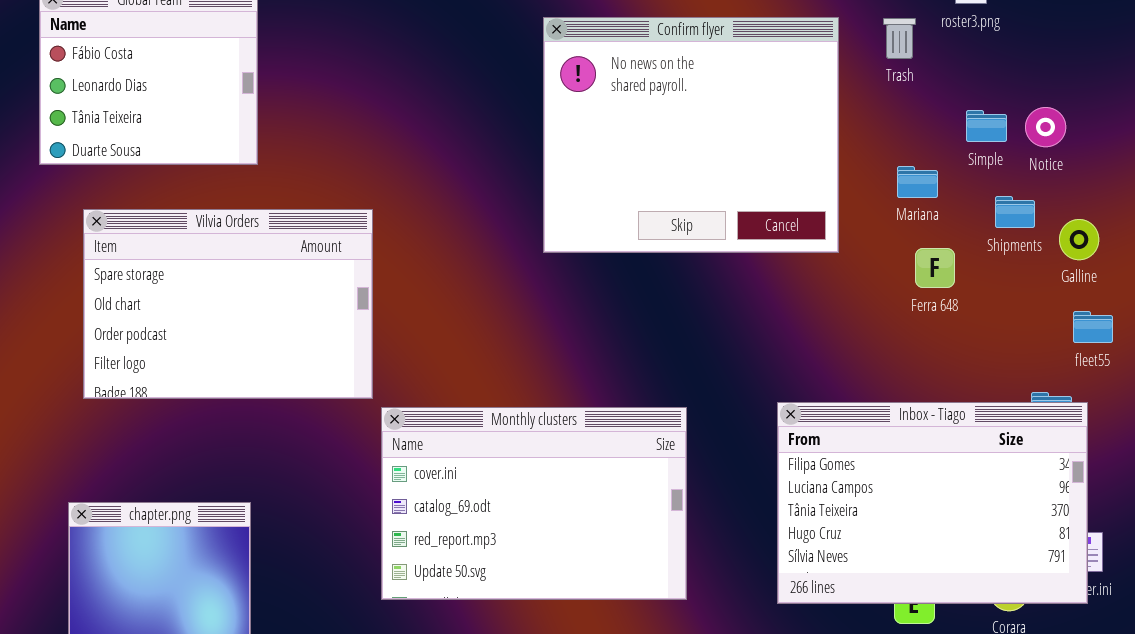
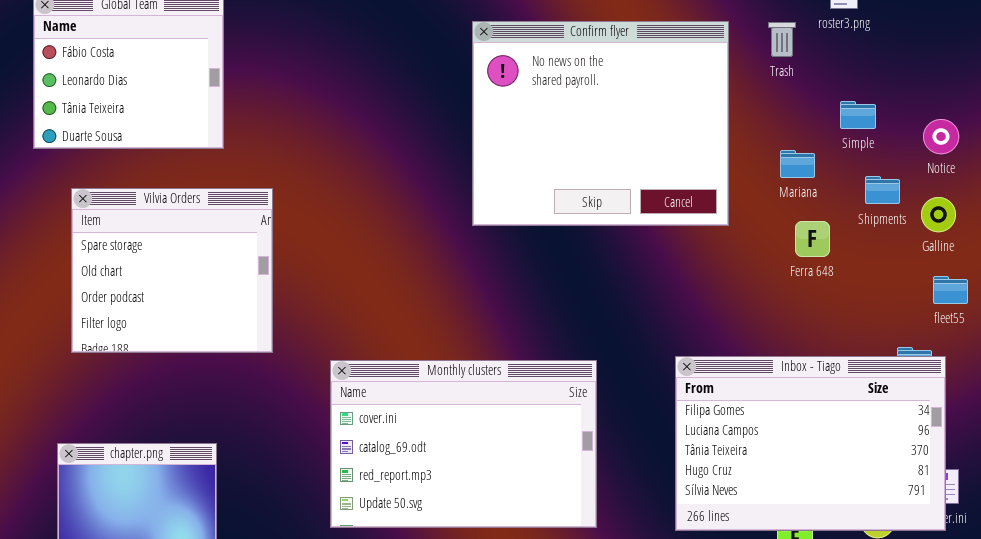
Notice: [1025,107,1066,147] -> [923,119,959,154], moved
Vilvia Orders: [83,209,373,399] -> [71,188,273,353], resized

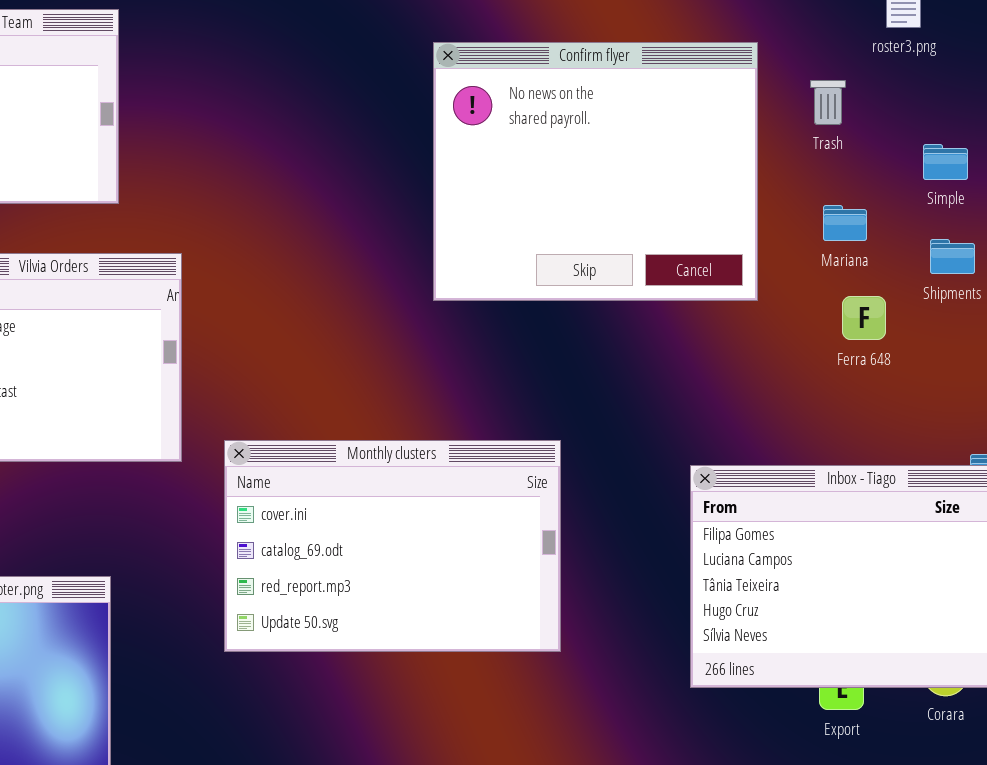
Trash: [768,22,796,57] -> [810,80,846,125], moved
Simple: [840,101,876,129] -> [923,144,968,180], moved
Monthly clusters: [330,360,597,528] -> [224,440,561,652], moved

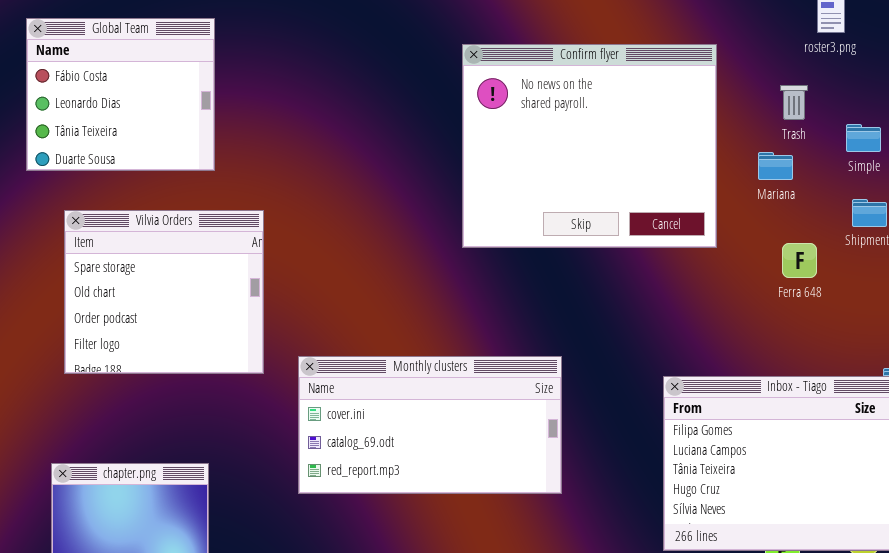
Trash: [810,80,846,125] -> [780,85,808,120], moved
Mariana: [823,205,867,241] -> [758,152,793,180], moved
Monthly clusters: [224,440,561,652] -> [298,356,562,494], resized

